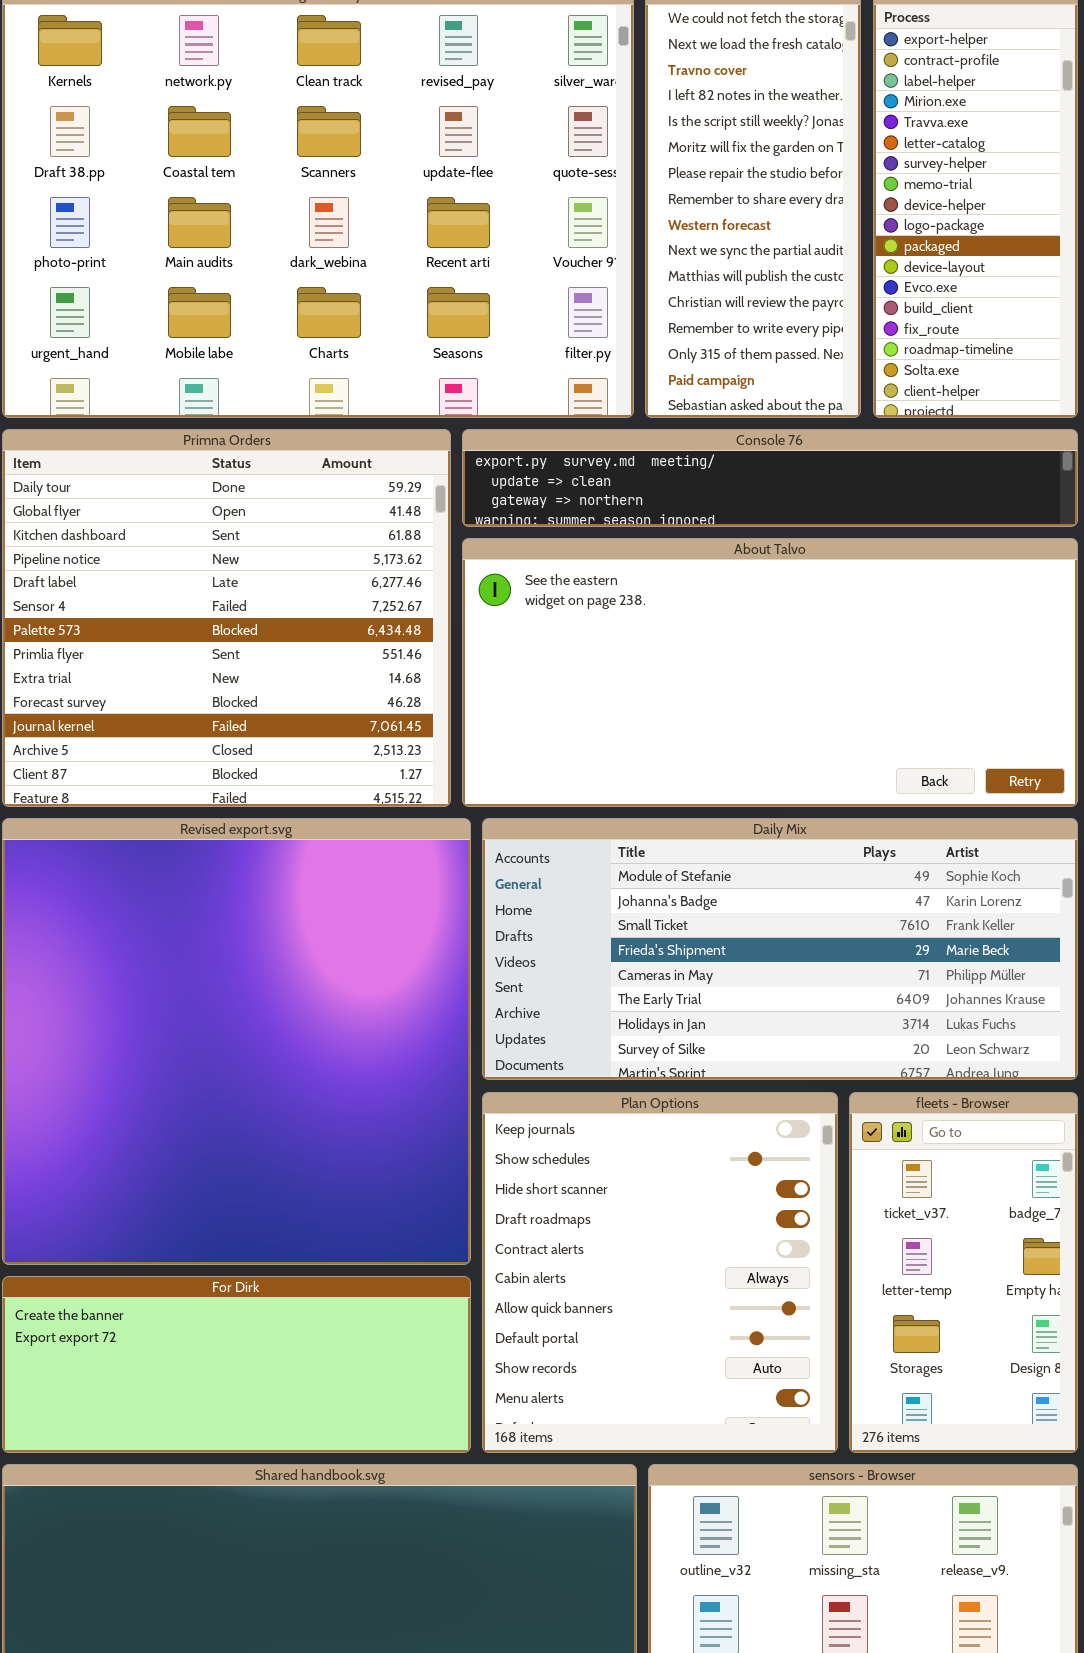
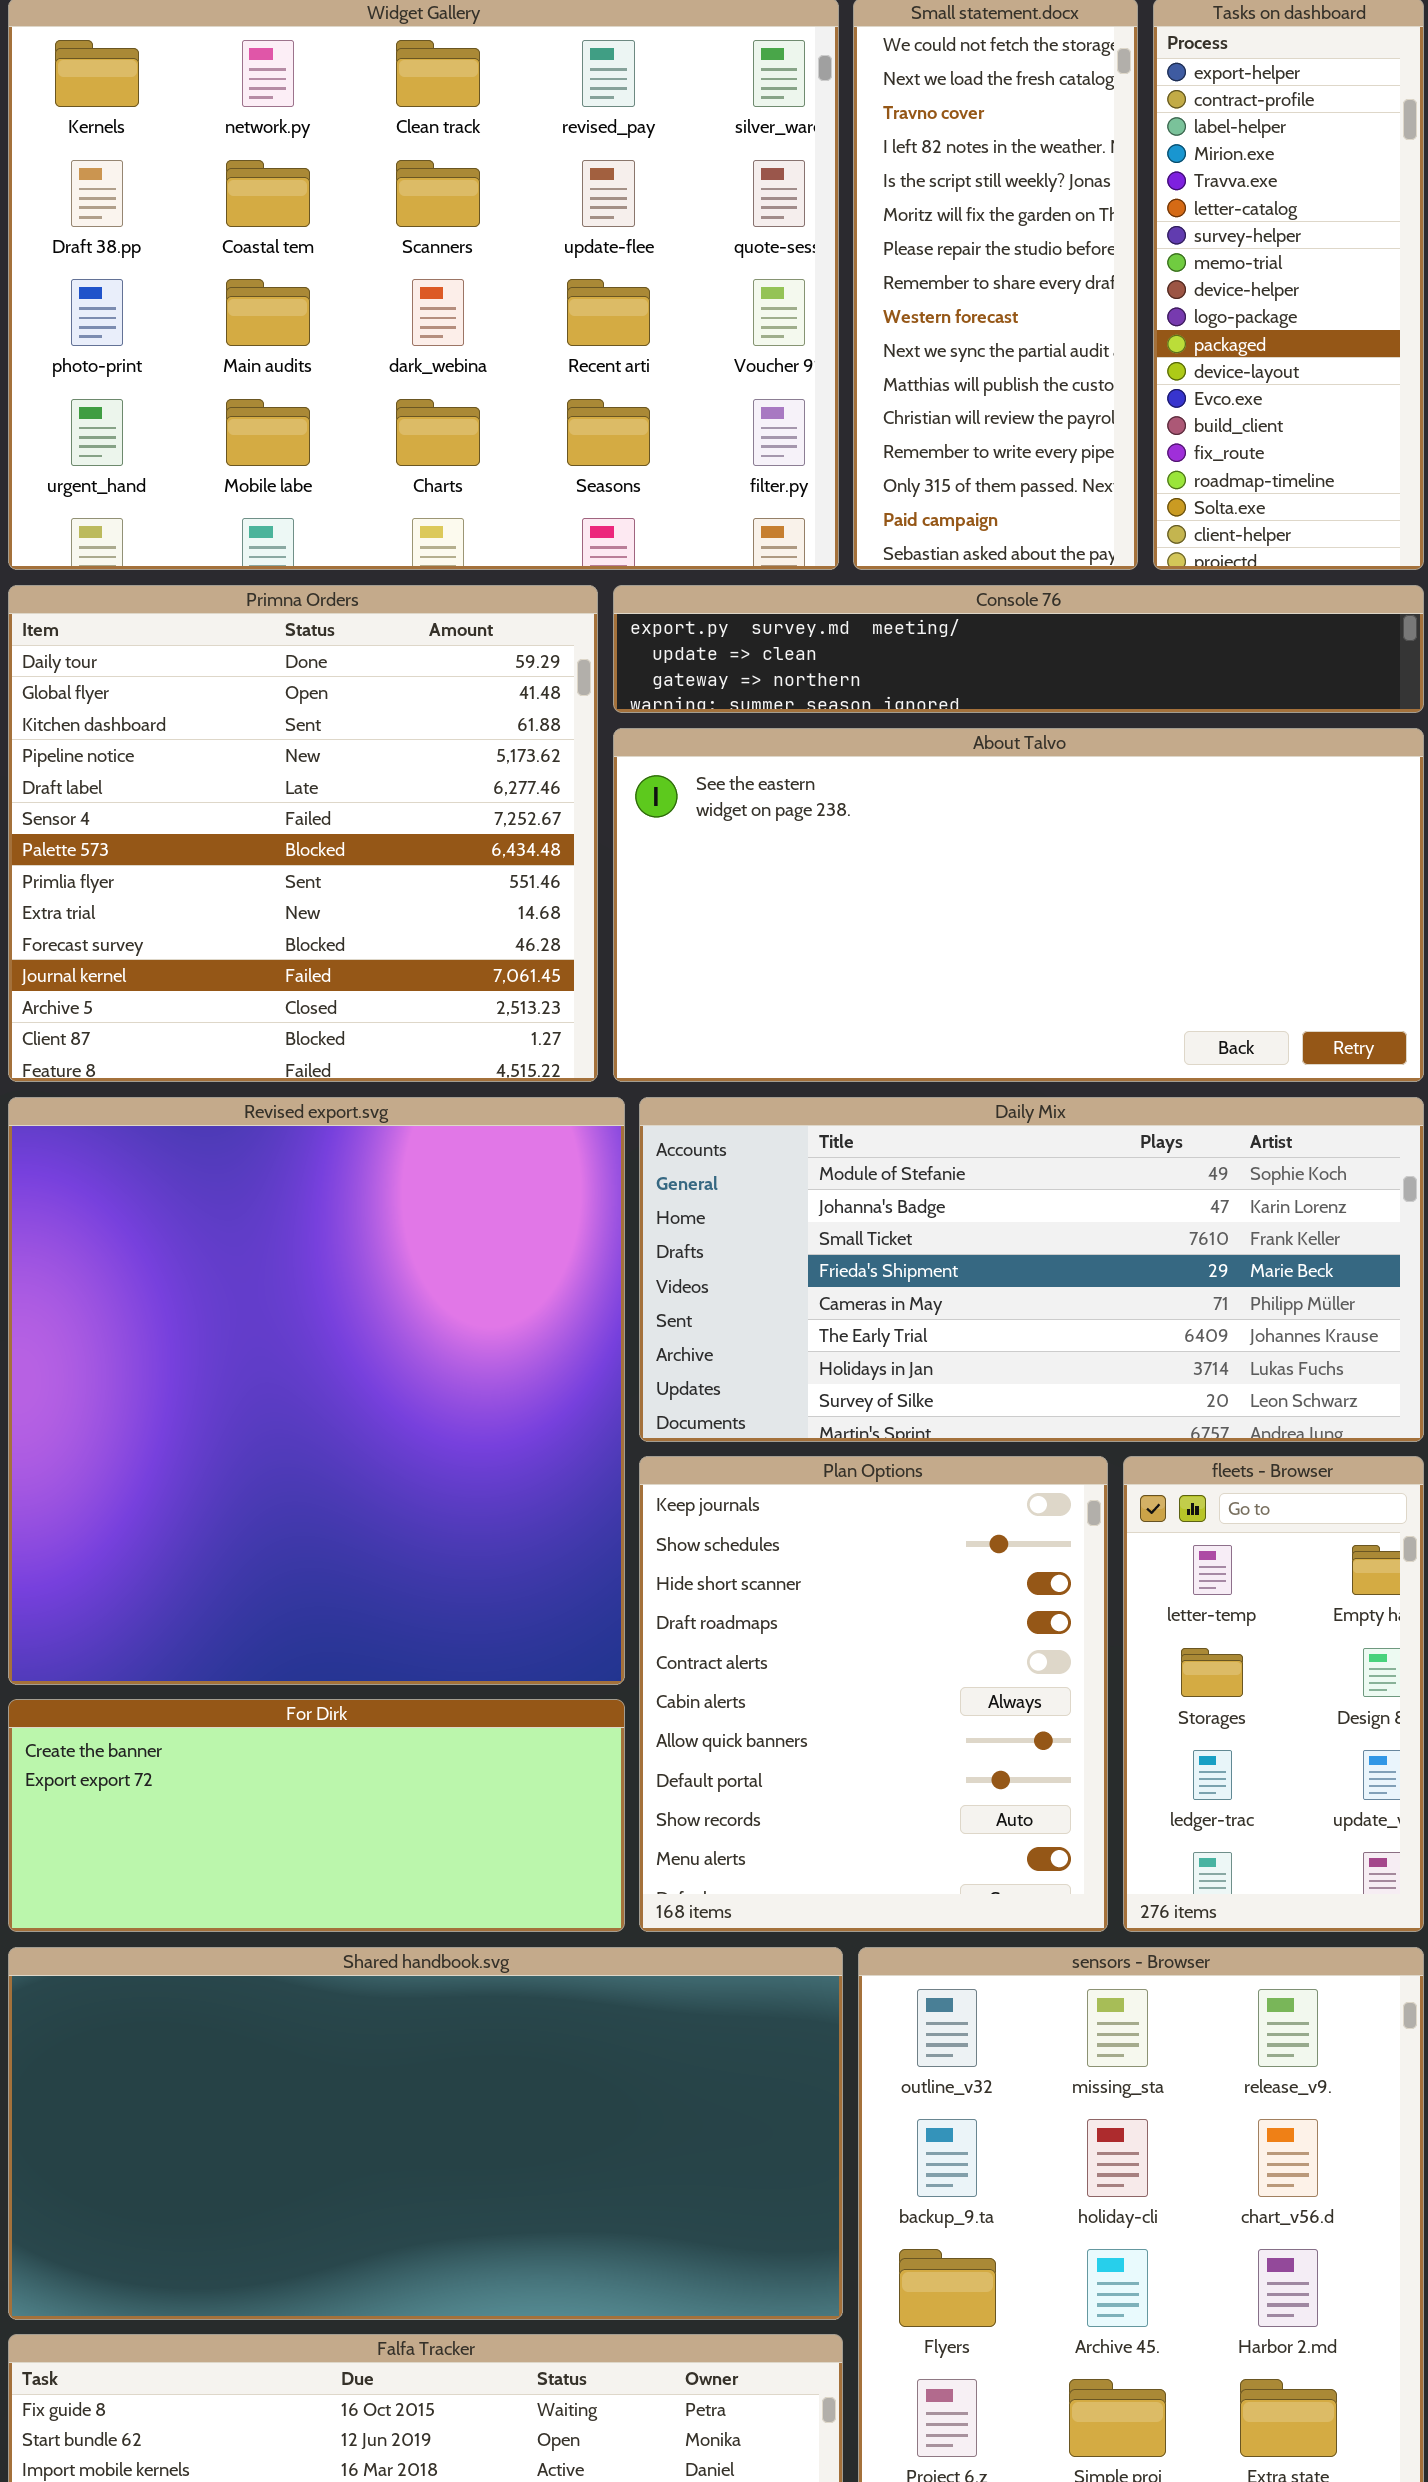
fleets - Browser: [849,1092,1078,1453] -> [1123,1456,1424,1932], scrolled down 1 row

